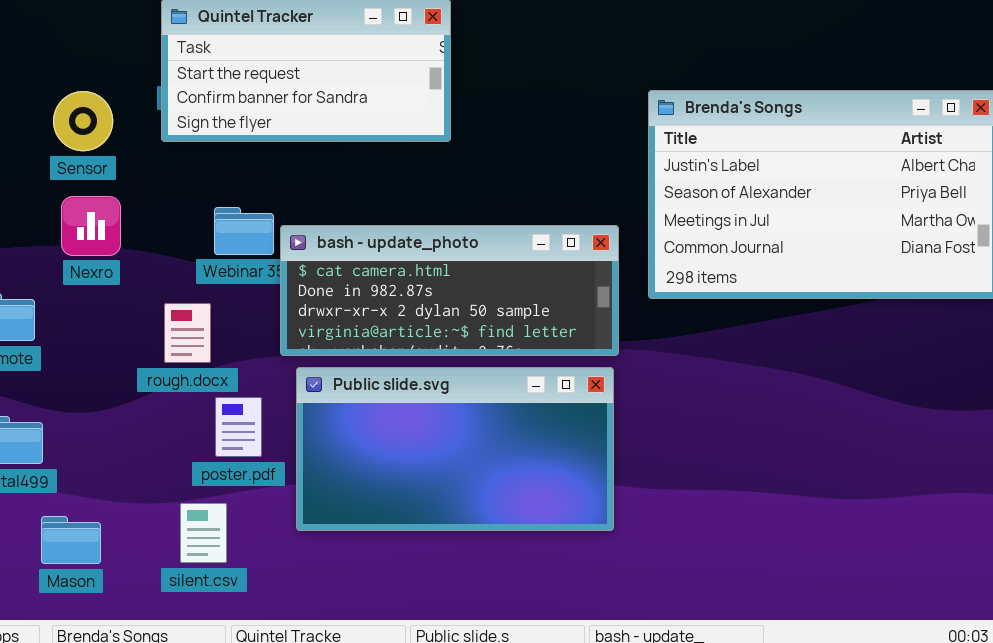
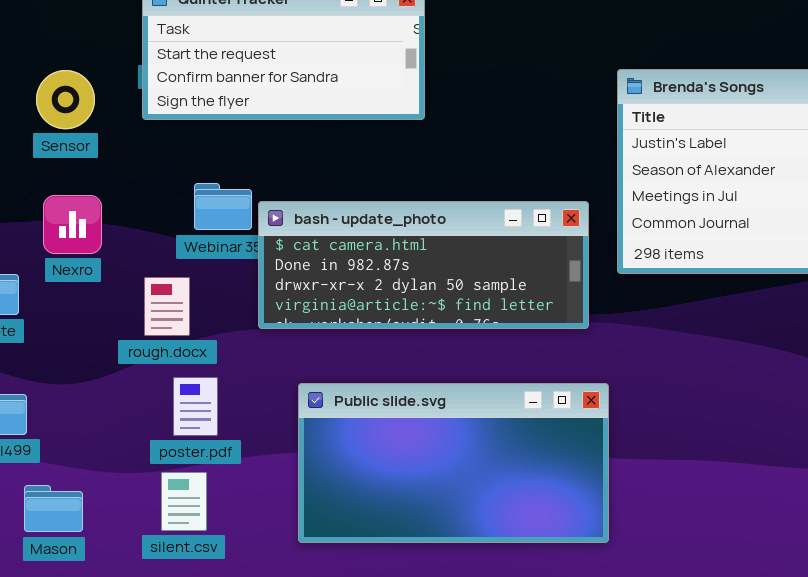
Nexro: [61,196,121,256] -> [43,195,102,254], moved
Public slide.svg: [296,367,614,531] -> [298,383,609,543], moved
poster.pdf: [215,397,262,457] -> [173,377,218,436], moved

